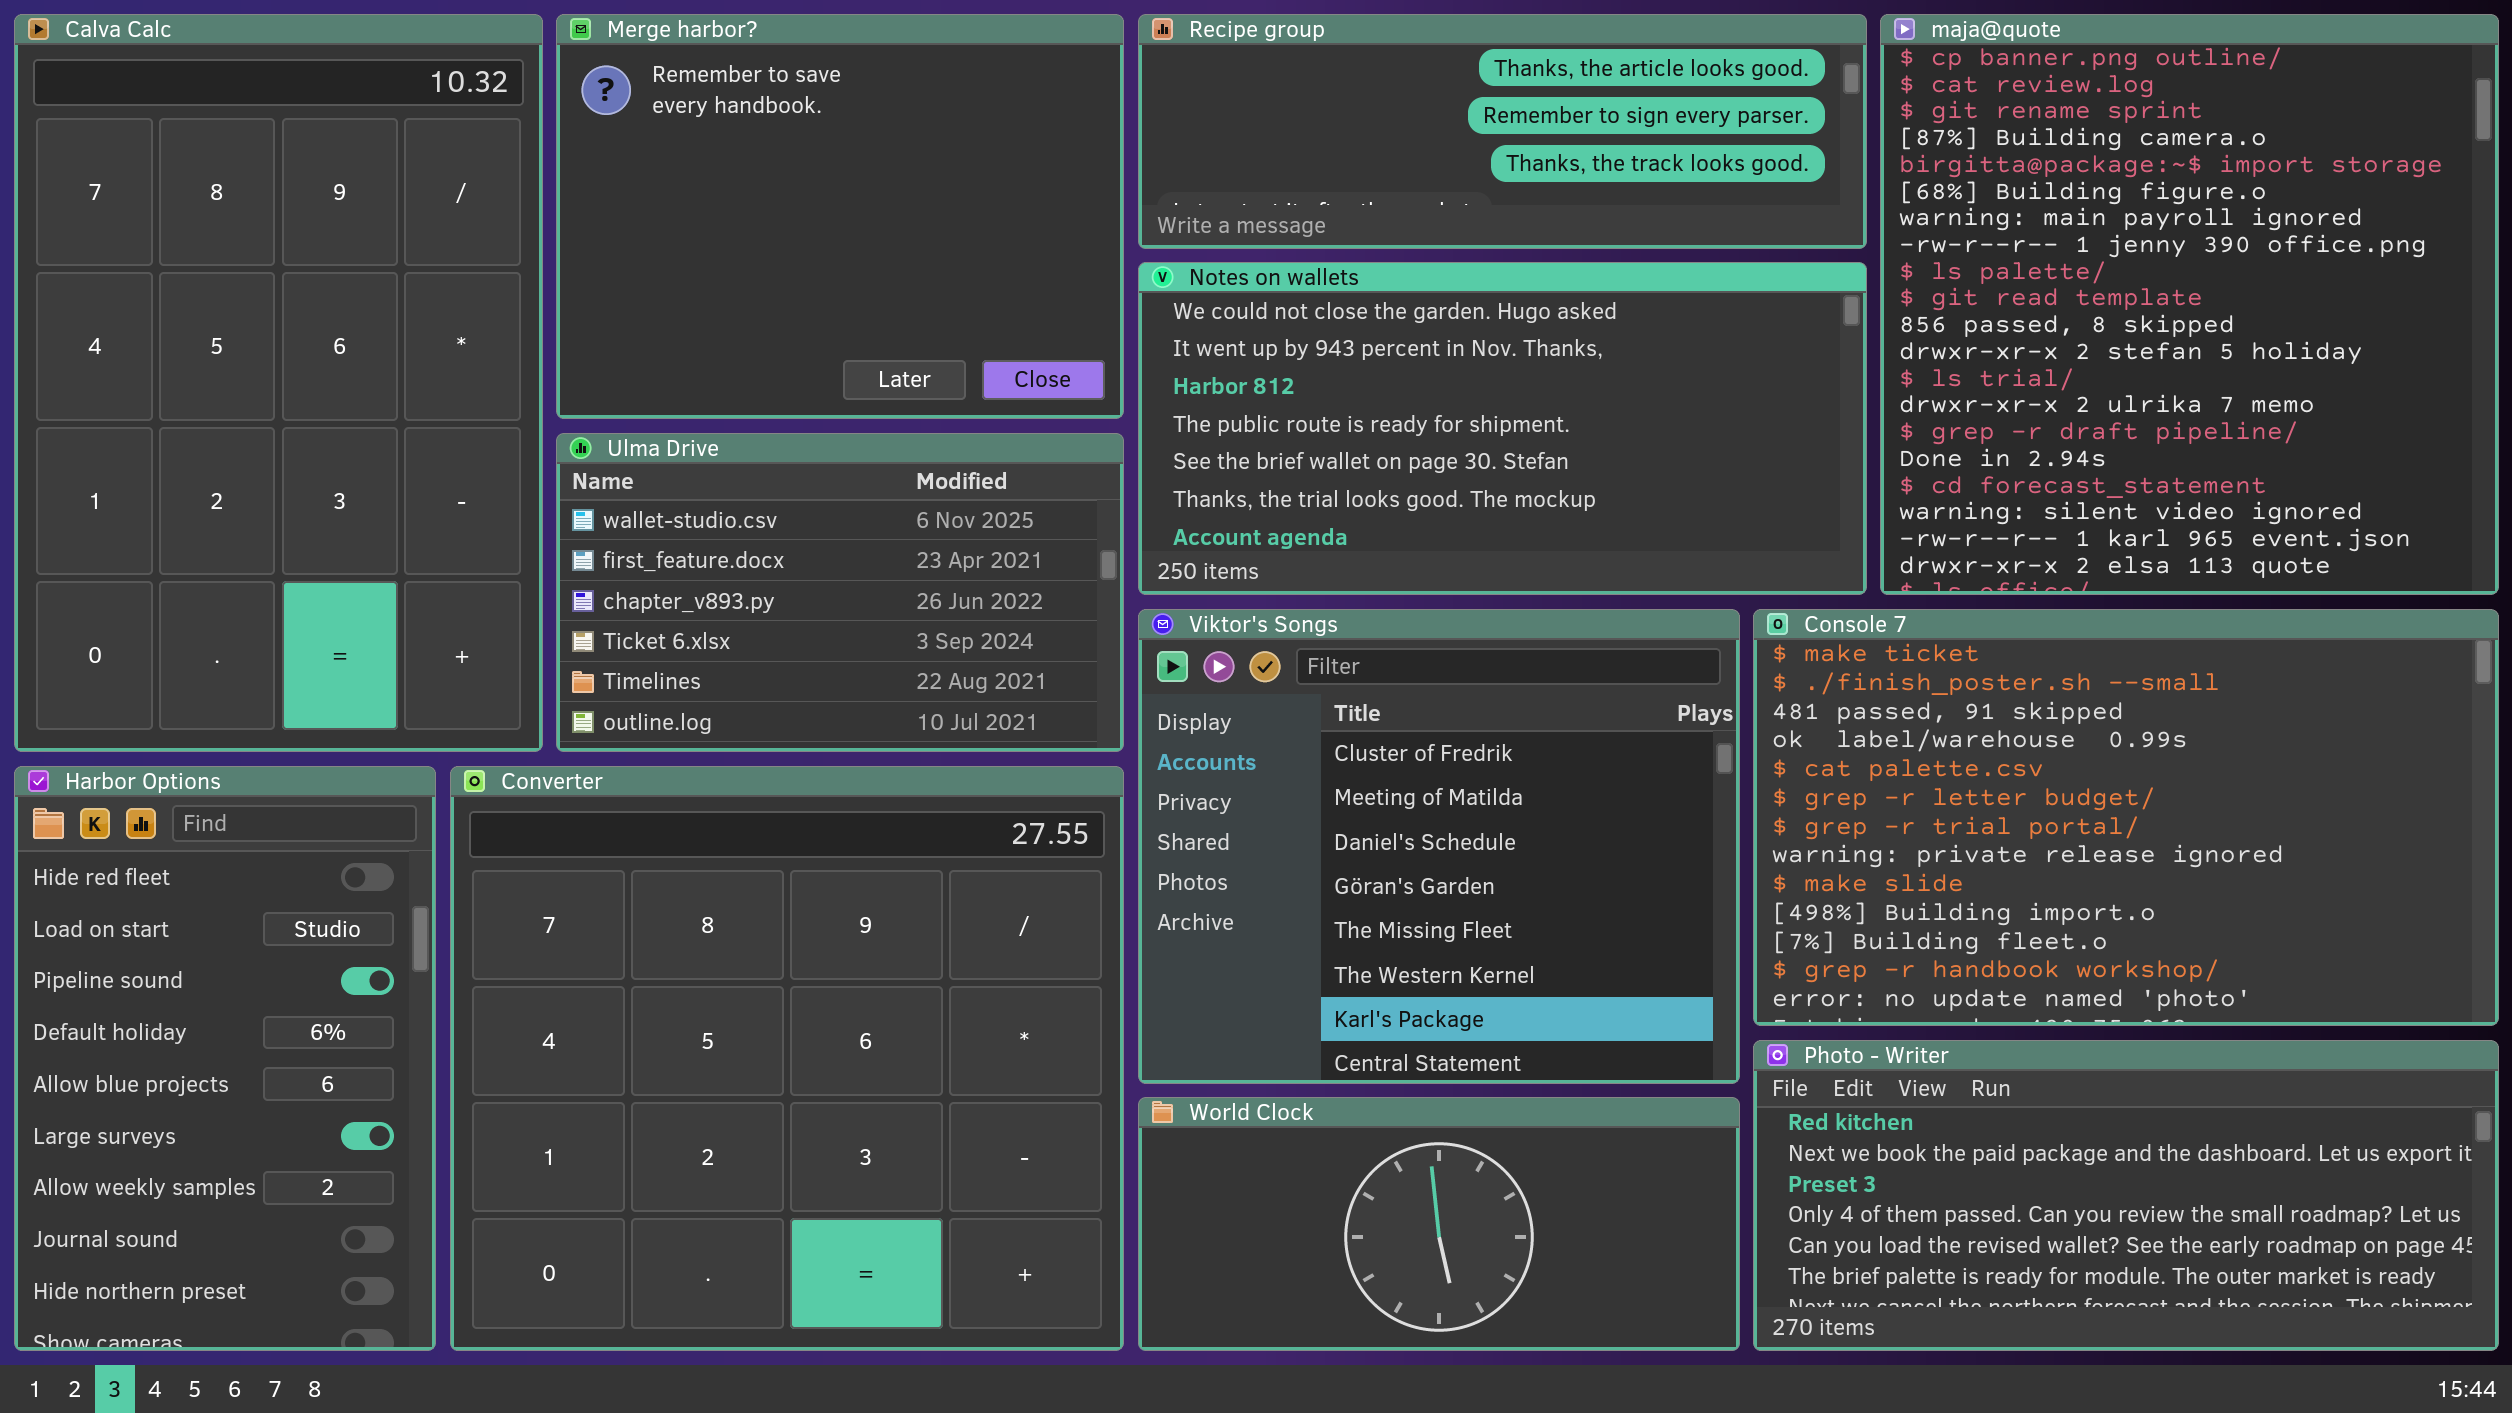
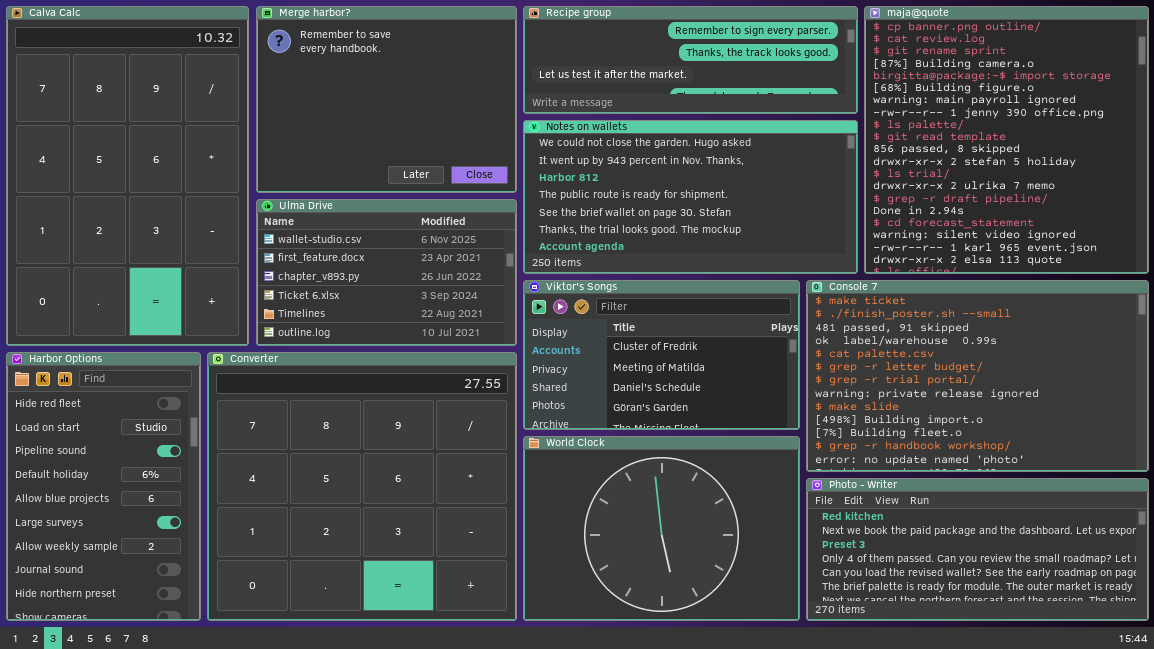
Recipe group: [1138,14,1867,249] -> [523,6,858,114], scrolled down 1 row
Viktor's Songs: [1138,609,1740,1084] -> [523,280,800,430], resized
World Clock: [1138,1097,1740,1351] -> [523,436,800,621], resized

